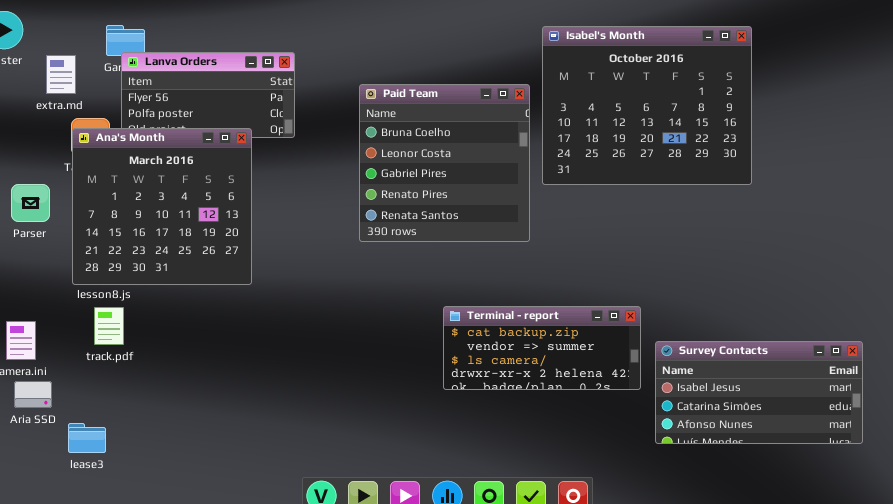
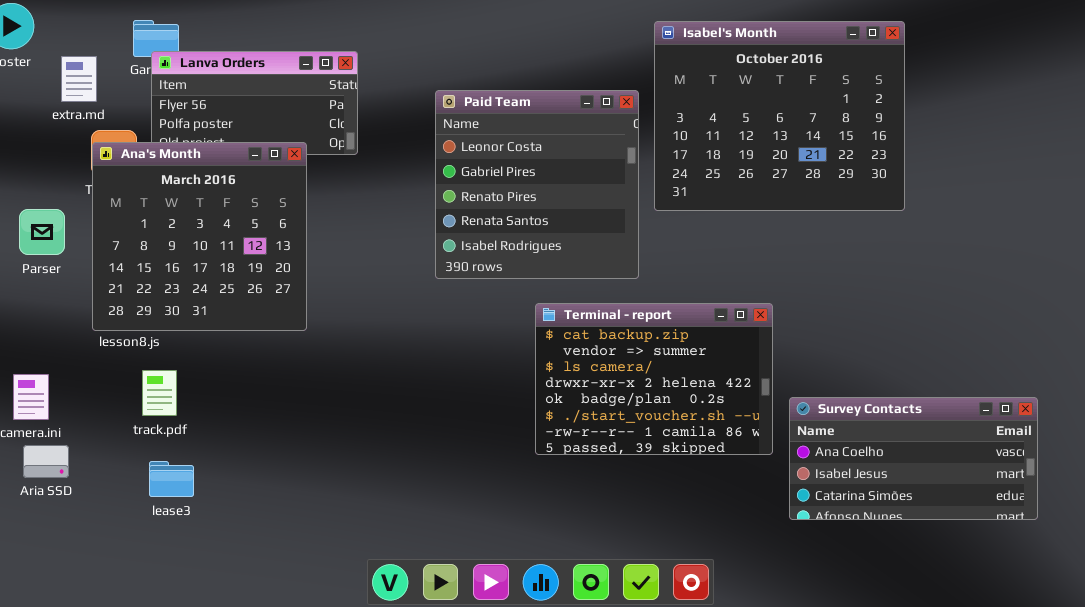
Paid Team: [359,84,530,242] -> [435,90,639,279], scrolled down 1 row
Terminal - report: [443,306,641,390] -> [535,303,773,455], resized
track.pdf: [94,307,124,345] -> [142,370,177,416], moved
Survey Contacts: [655,341,863,444] -> [789,397,1038,520], scrolled up 1 row
lease3: [68,423,106,453] -> [149,461,194,497], moved

